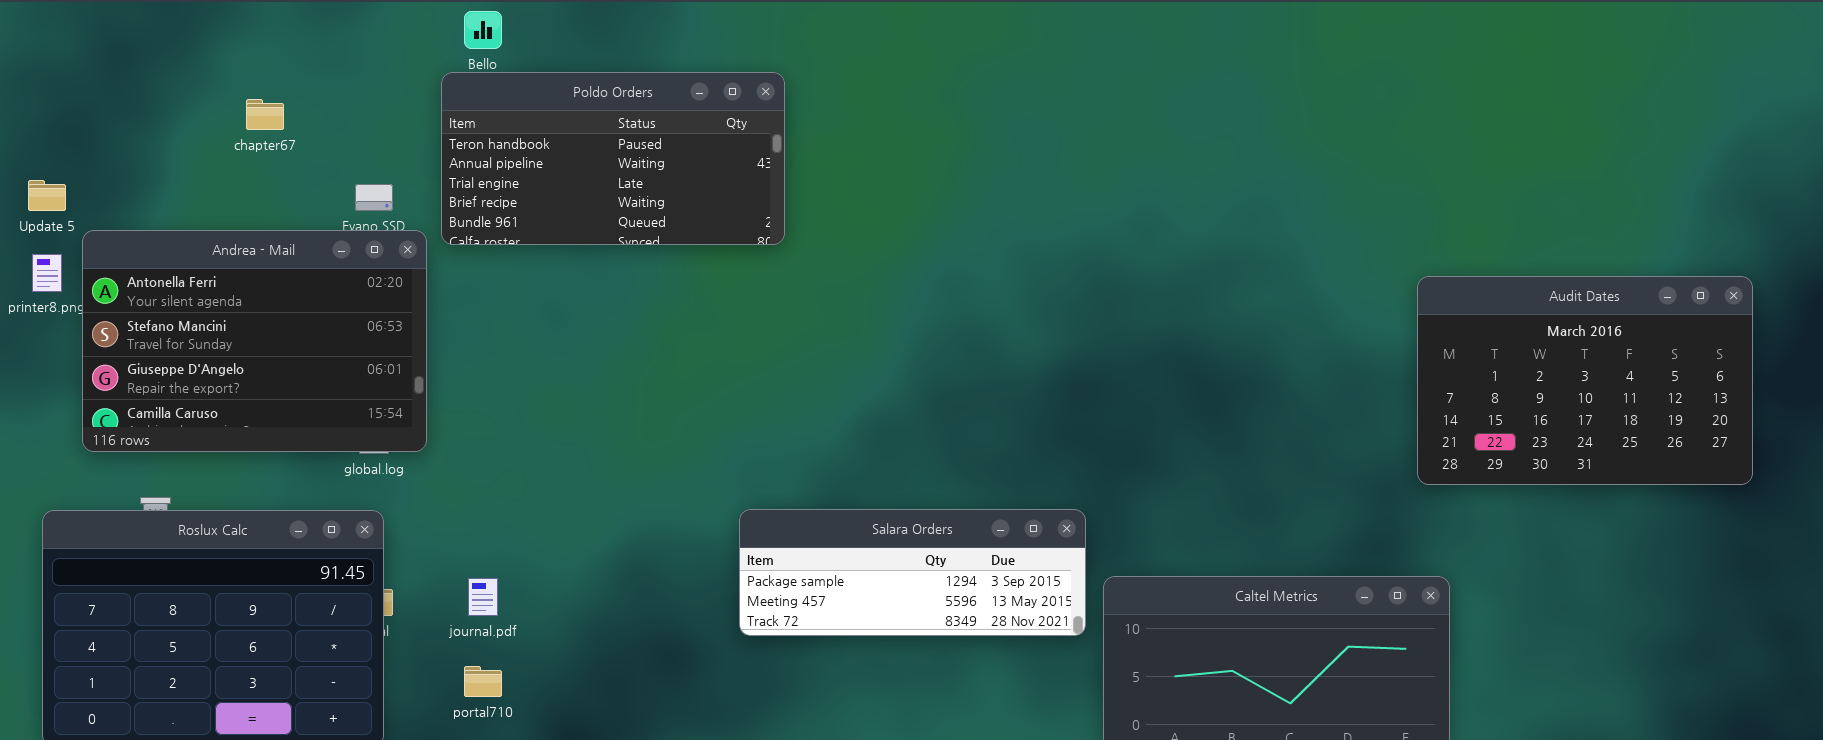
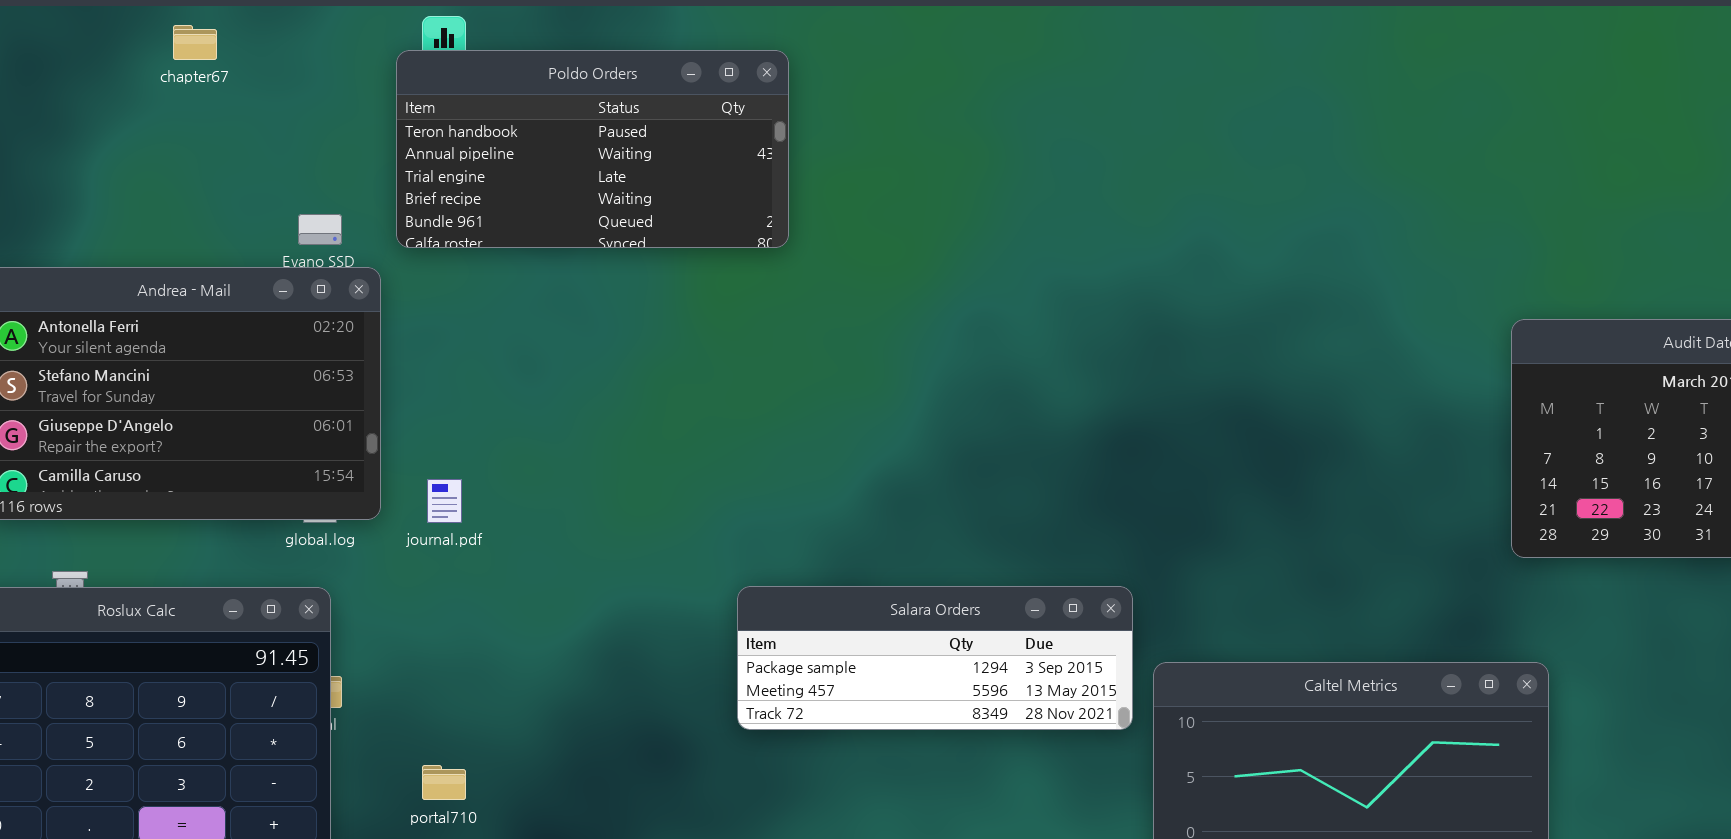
Poldo Orders: [441,72,785,245] -> [396,50,789,248], moved
chapter67: [246,99,284,130] -> [173,25,217,60], moved
journal.pdf: [468,578,498,616] -> [427,479,462,523], moved

